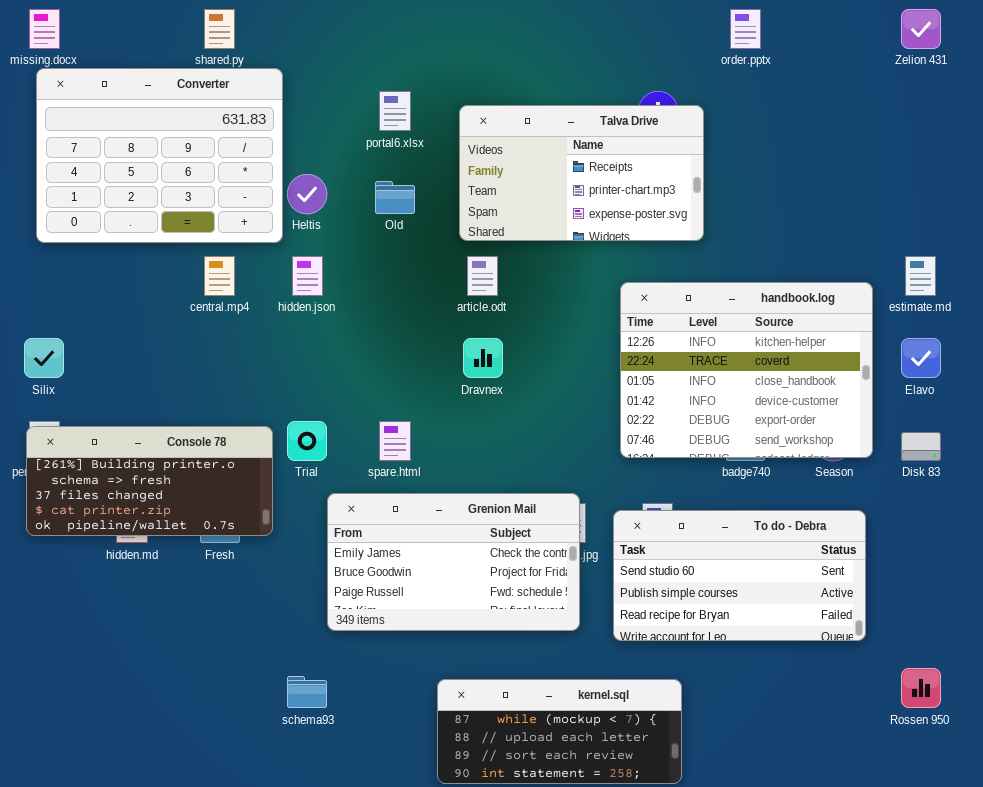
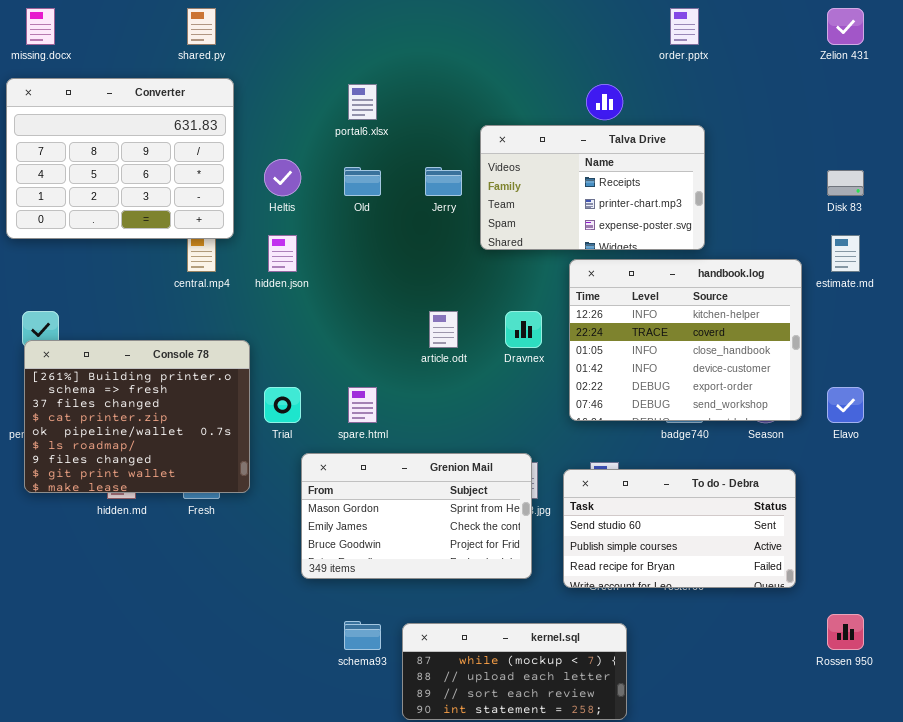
Converter: [36,68,283,243] -> [6,78,234,239], moved
Talva Drive: [459,105,704,241] -> [480,125,705,250], moved
article.odt: [467,256,498,296] -> [429,311,458,348], moved
Dravnex: [463,338,503,378] -> [505,311,542,348], moved
Elavo: [901,338,941,378] -> [827,387,864,423], moved
Console 78: [26,426,273,536] -> [24,340,250,493], resized
Disk 83: [901,432,941,461] -> [827,170,864,196], moved
Grenion Mail: [327,493,580,631] -> [301,453,532,579], scrolled up 1 row
schema93: [287,676,327,708] -> [344,621,381,650], moved

